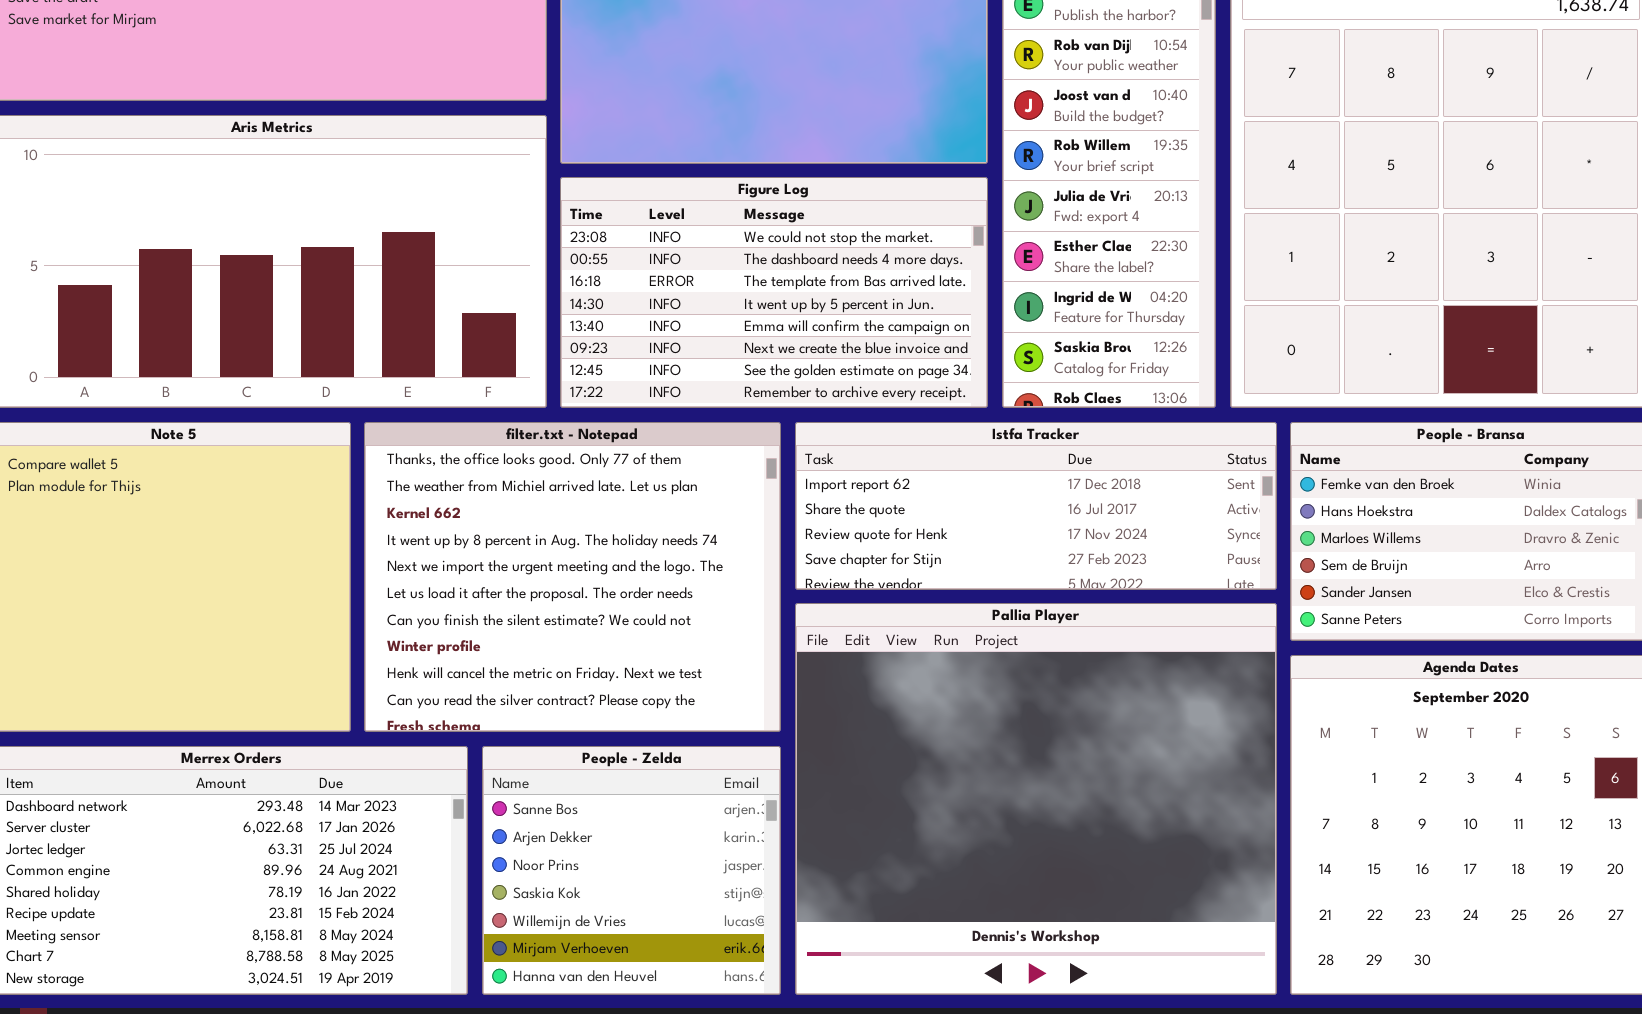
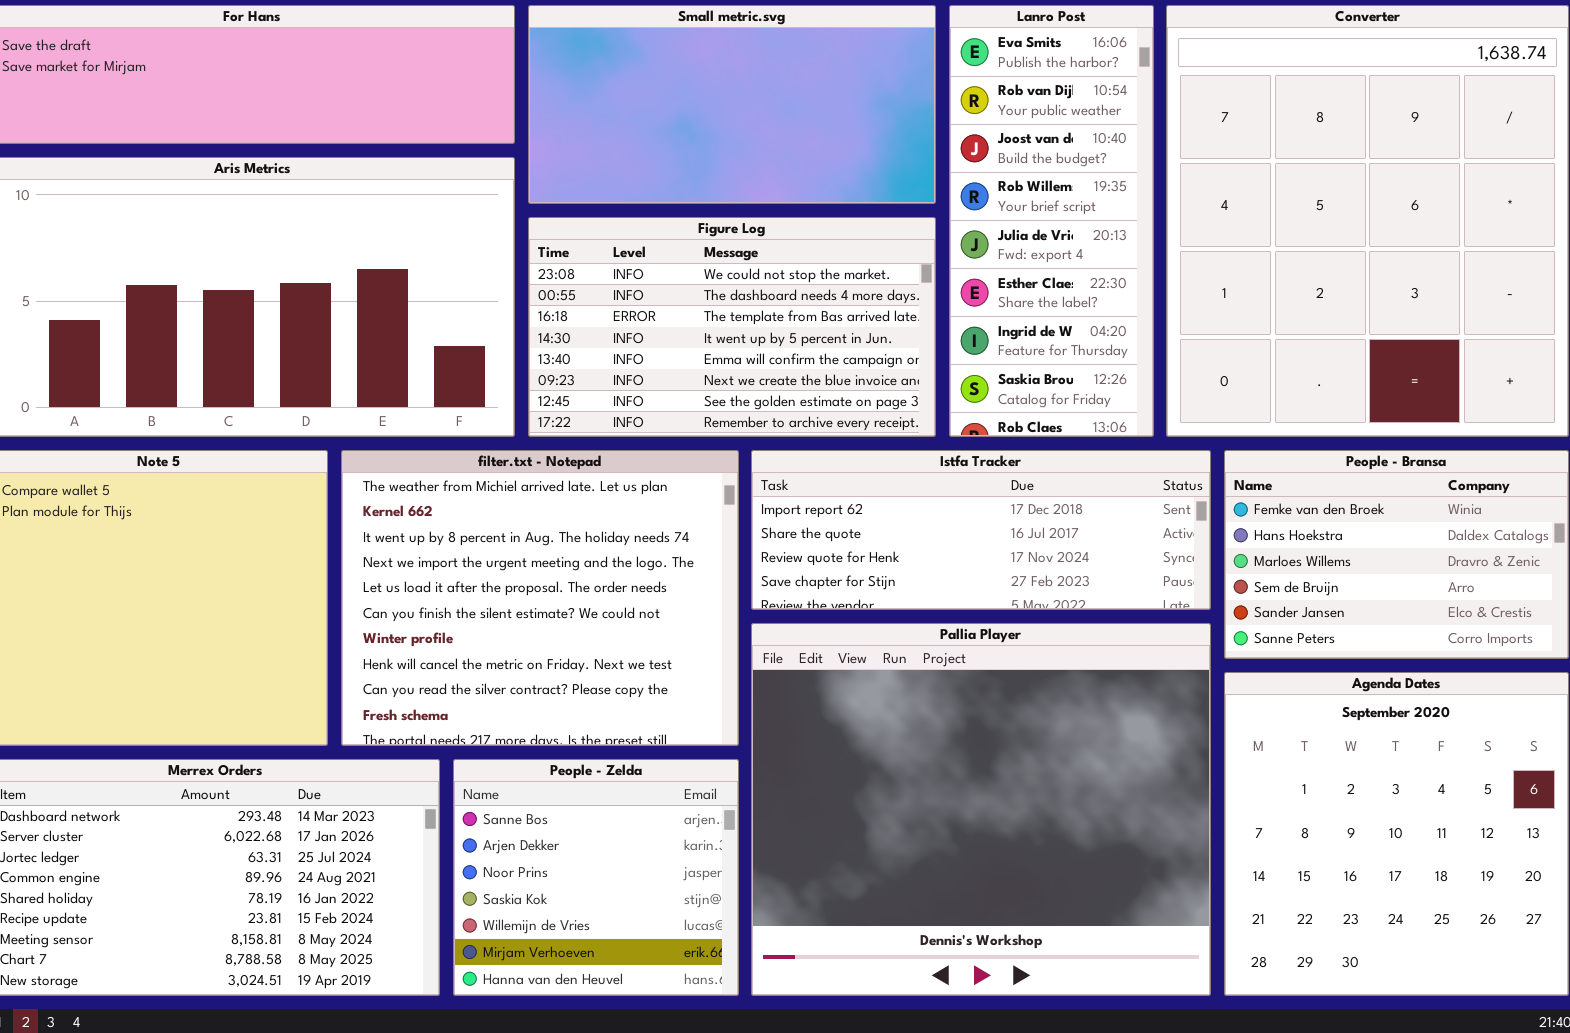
filter.txt - Notepad: [364,422,781,732] -> [341,450,739,746], scrolled down 1 row

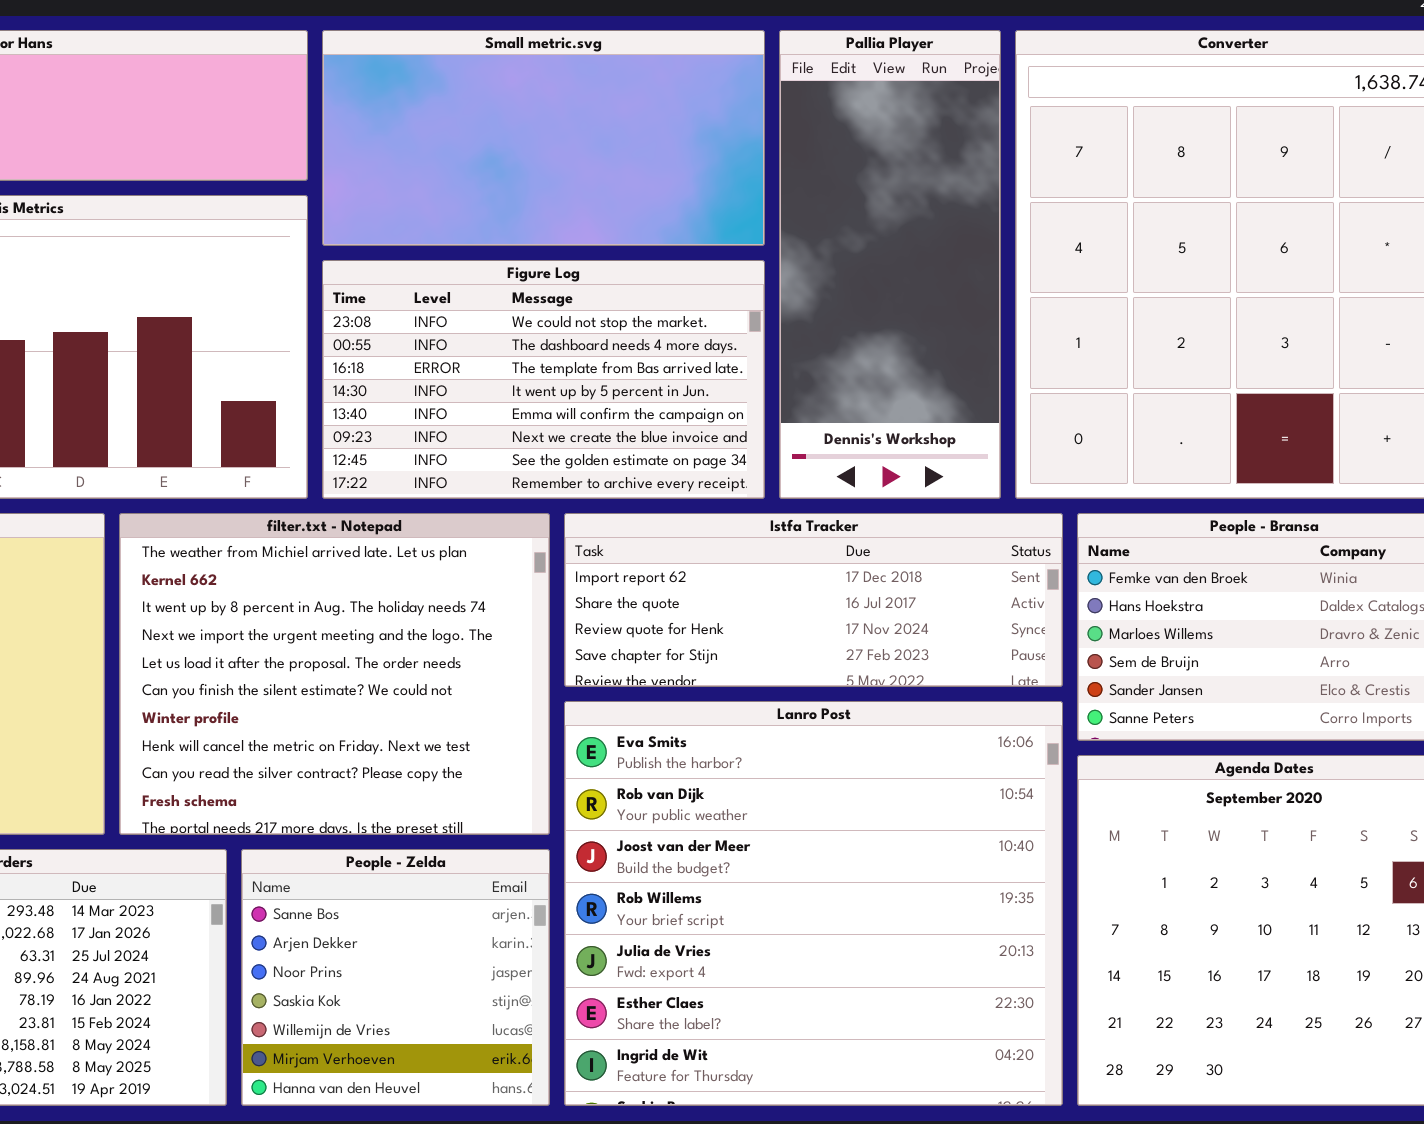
Lanro Post: [949,5,1154,437] -> [564,701,1063,1106], moved, resized
Pallia Player: [751,623,1211,996] -> [779,30,1001,499], moved, resized

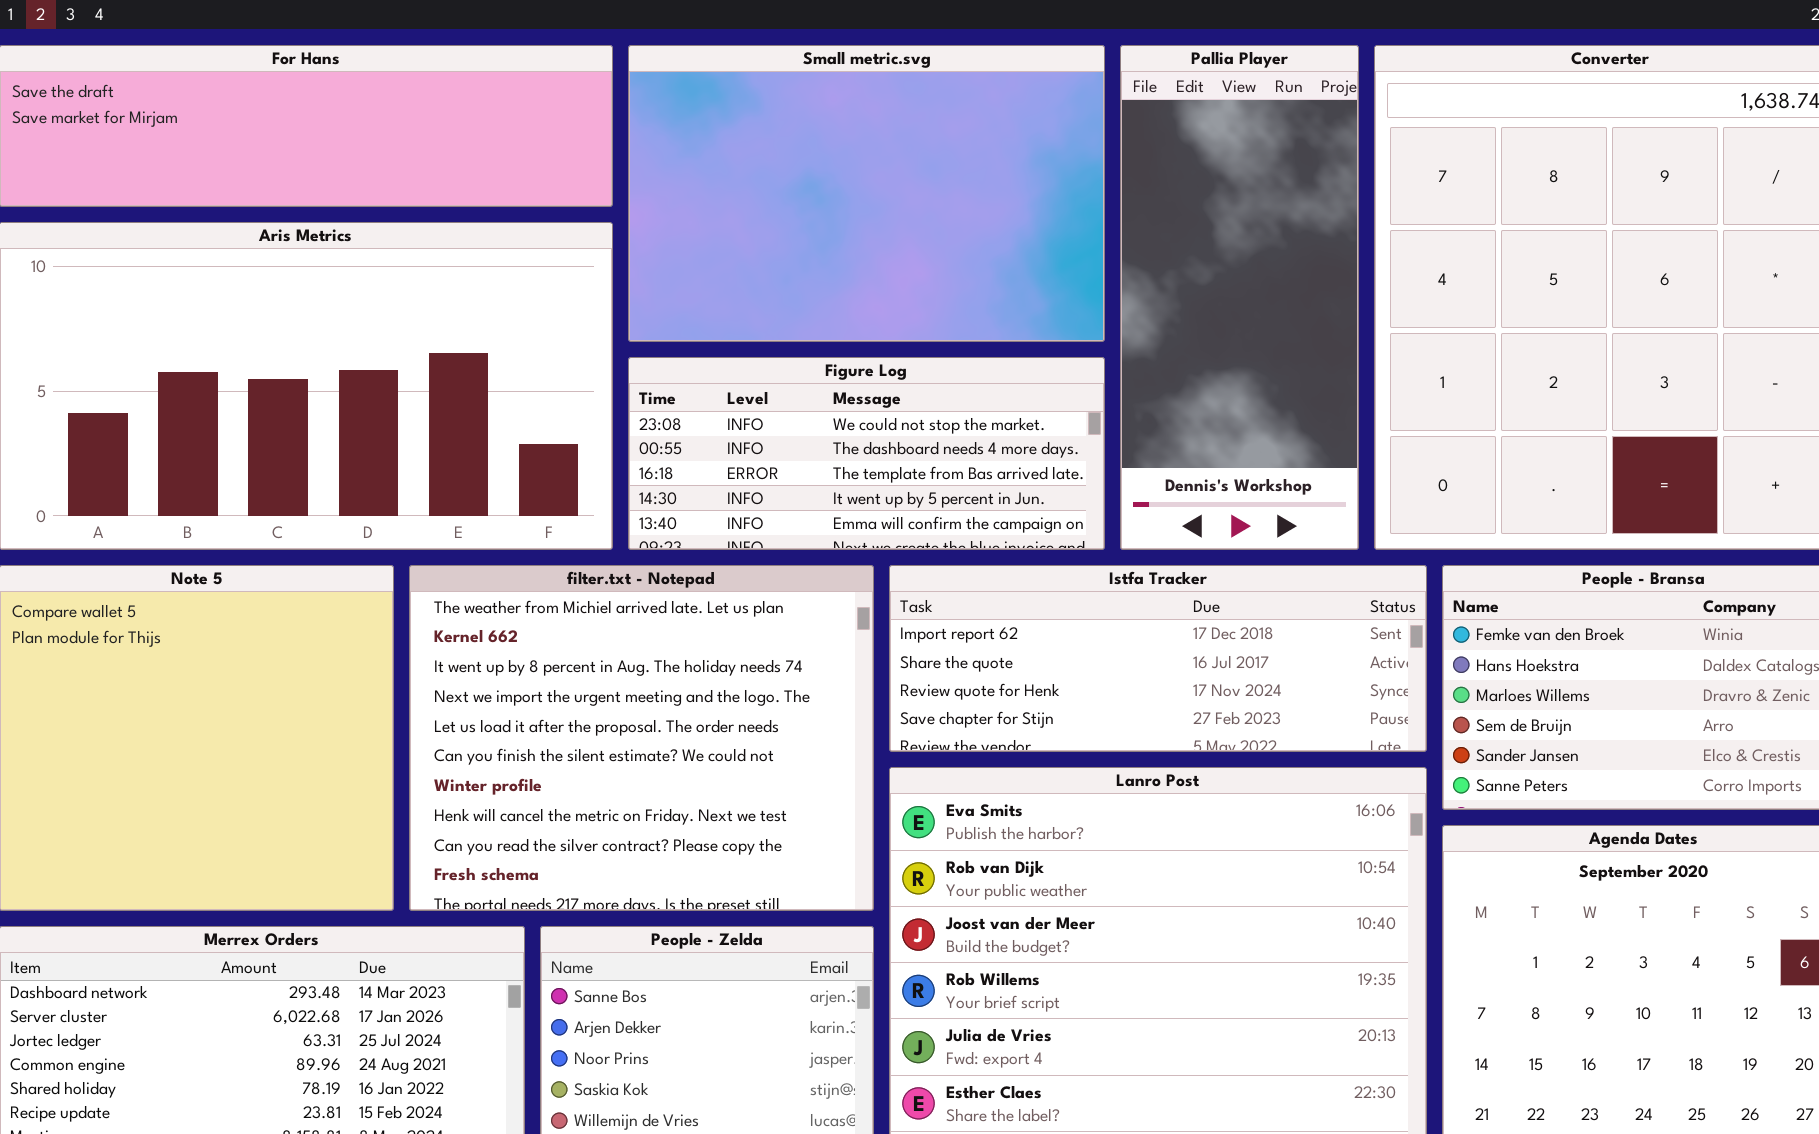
Small metric.svg: [322,30,765,246] -> [628,45,1105,342], resized
Figure Log: [322,260,765,499] -> [628,357,1105,550], resized

